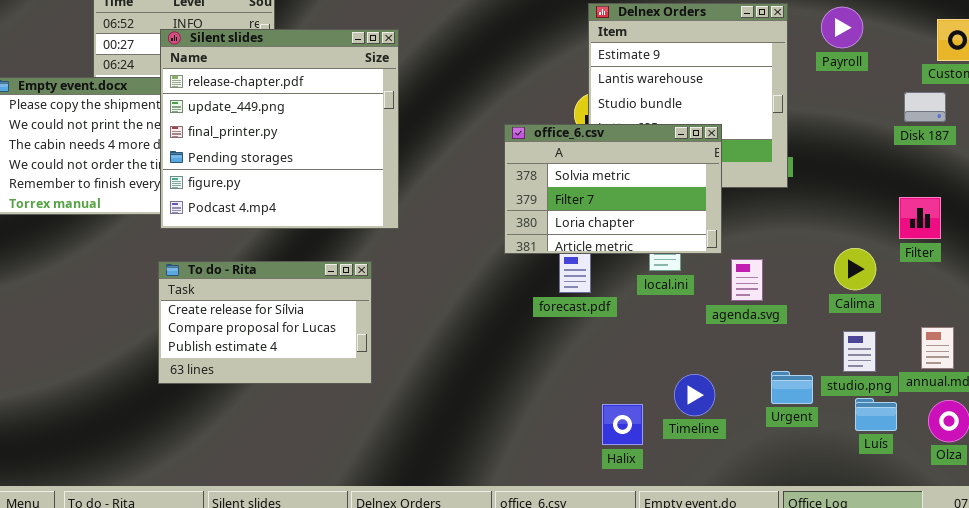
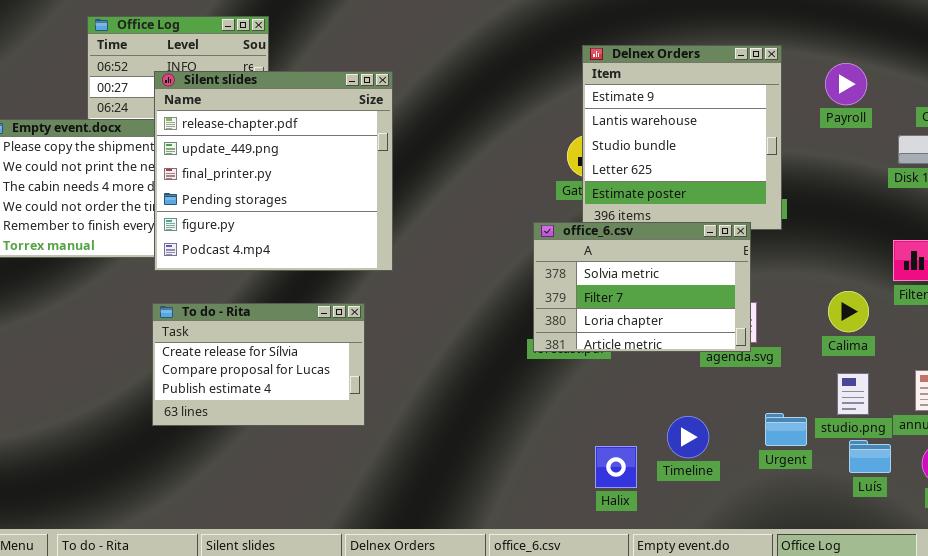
Payroll: [821,7,863,48] -> [825,63,867,105], moved
office_6.csv: [504,124,722,254] -> [533,222,751,352], moved

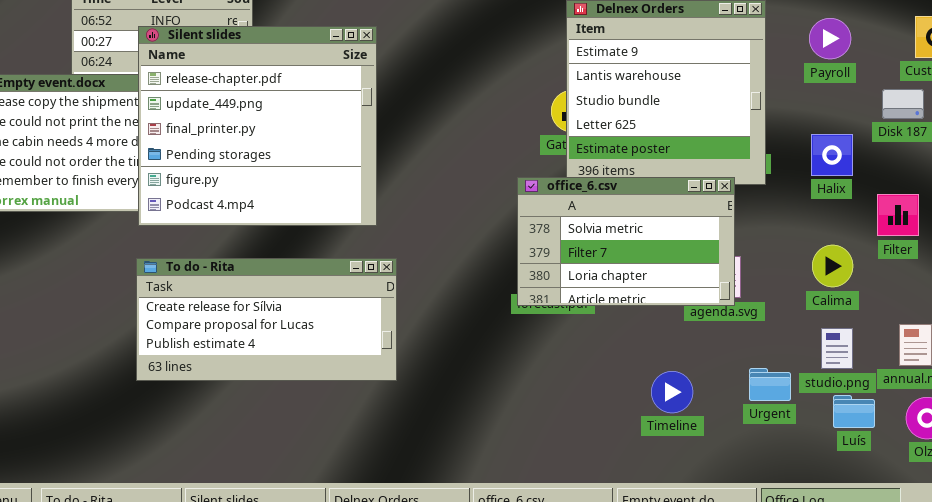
To do - Rita: [152,303,365,426] -> [136,258,397,381], resized
Halix: [595,446,637,488] -> [811,134,853,176], moved

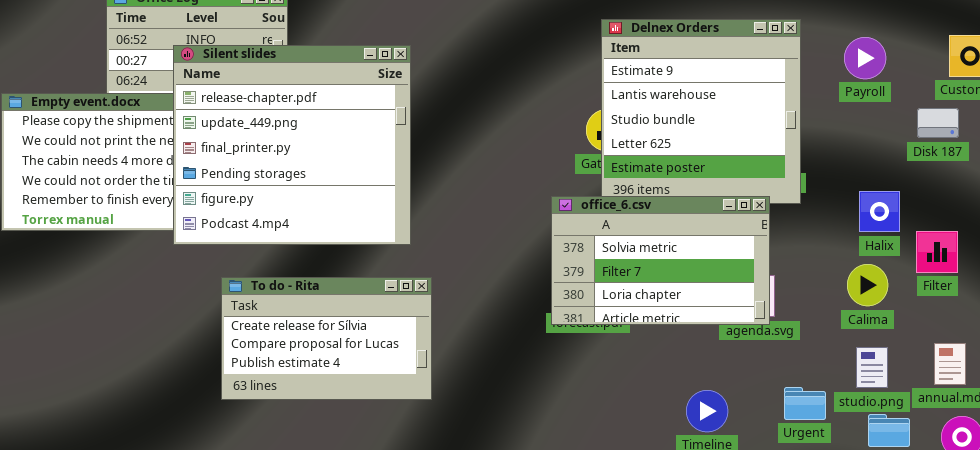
Halix: [811,134,853,176] -> [859,191,900,232], moved
Filter: [877,194,919,236] -> [916,231,958,273], moved
To do - Rita: [136,258,397,381] -> [221,277,432,400], resized

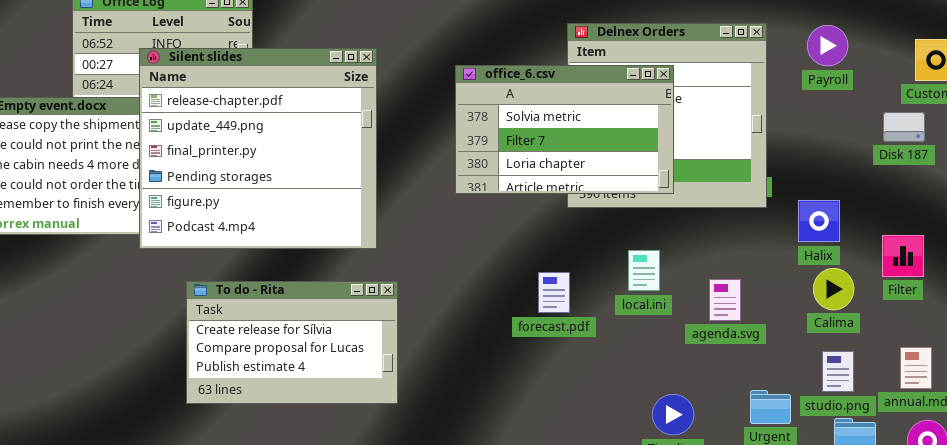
Payroll: [844,37,886,79] -> [807,25,848,66], moved
Halix: [859,191,900,232] -> [798,200,840,242], moved
office_6.csv: [551,196,770,325] -> [455,65,674,194], moved

